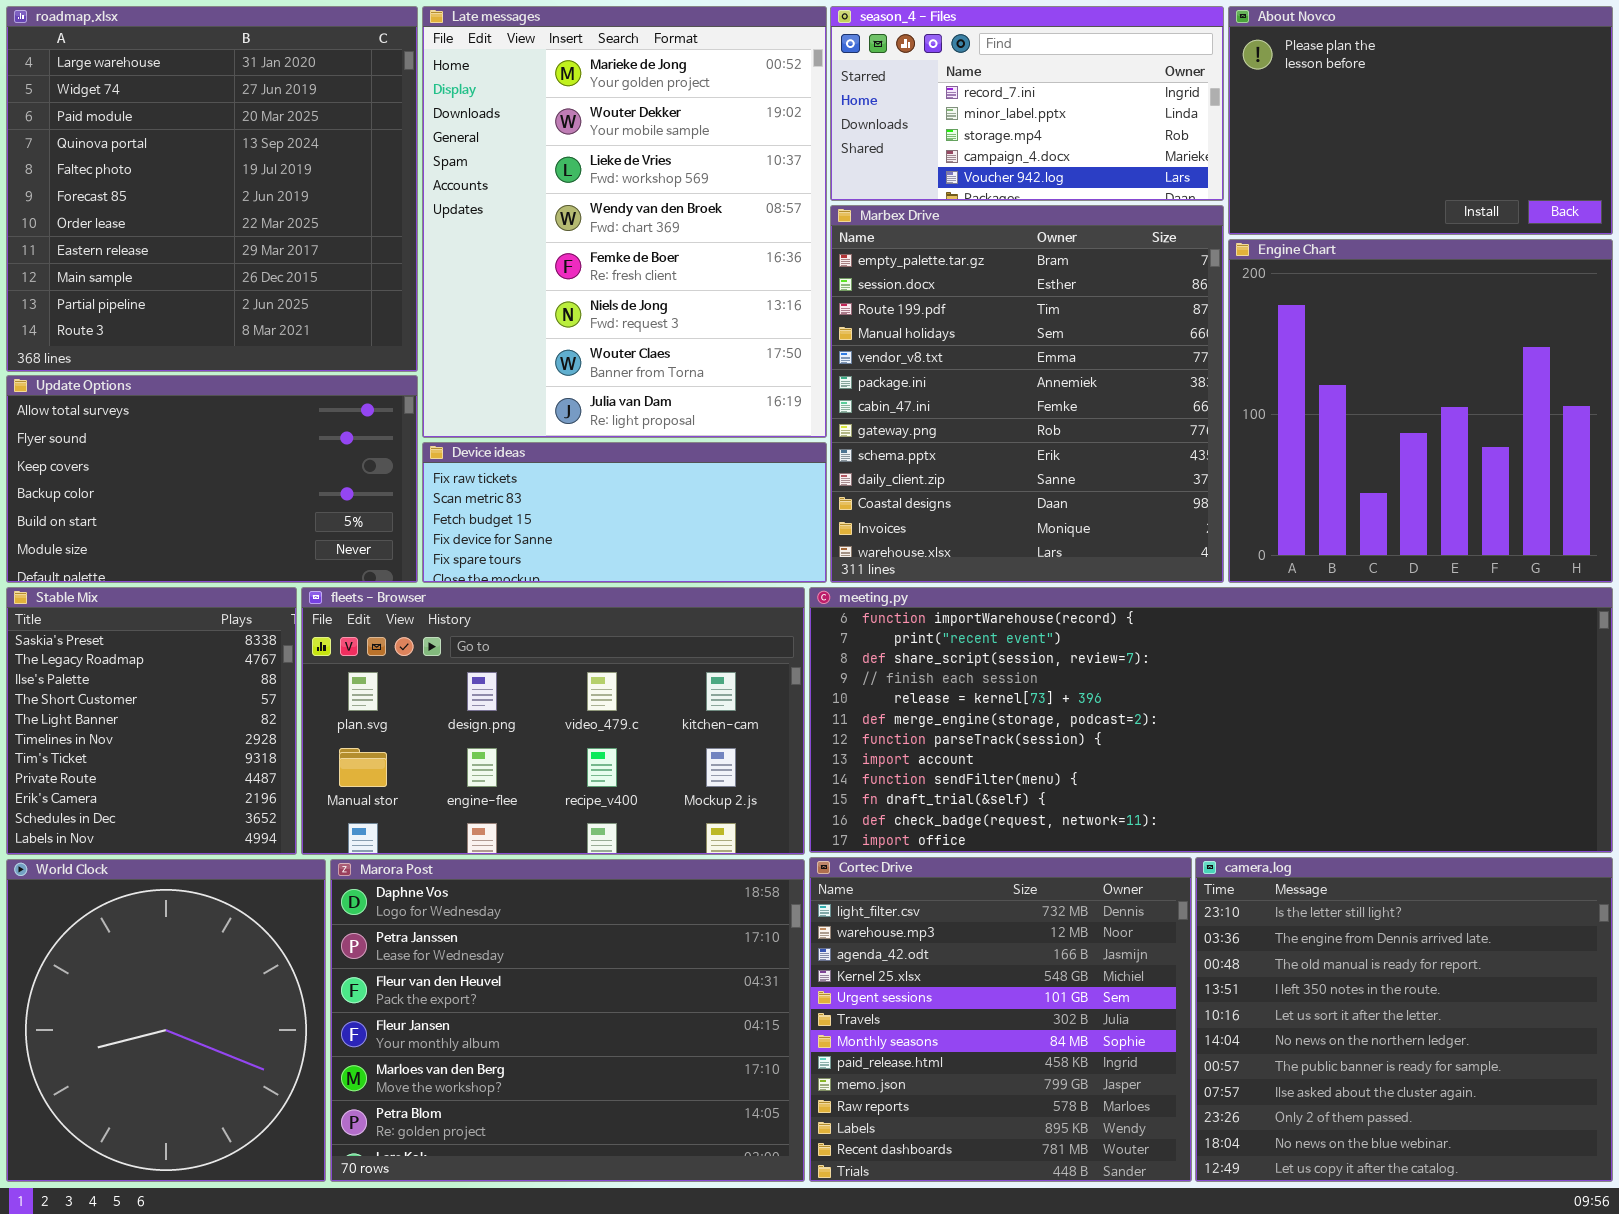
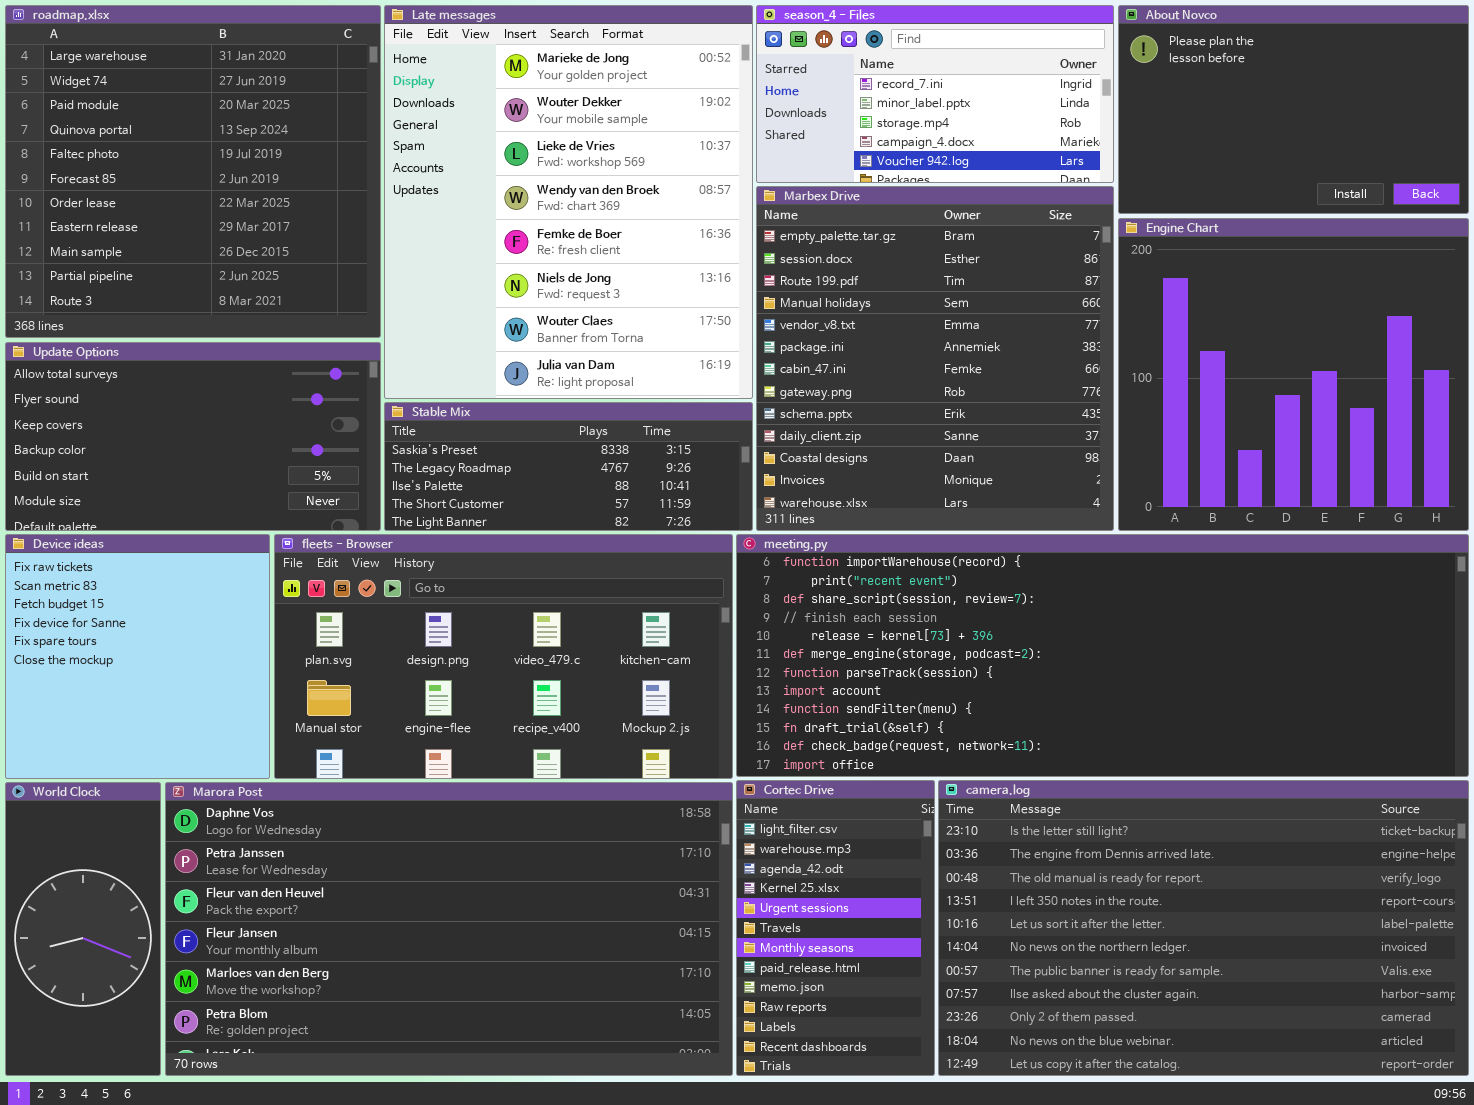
Device ideas: [422,442,827,583] -> [5,534,270,779], moved, resized
Stable Mix: [6,587,297,855] -> [384,402,753,531], moved, resized
Cortec Drive: [809,857,1192,1182] -> [736,780,935,1076], resized
camera.log: [1195,857,1613,1182] -> [938,780,1469,1076], resized
World Clock: [6,859,326,1182] -> [5,782,161,1076], resized
Marora Post: [330,859,805,1182] -> [165,782,733,1076], resized

